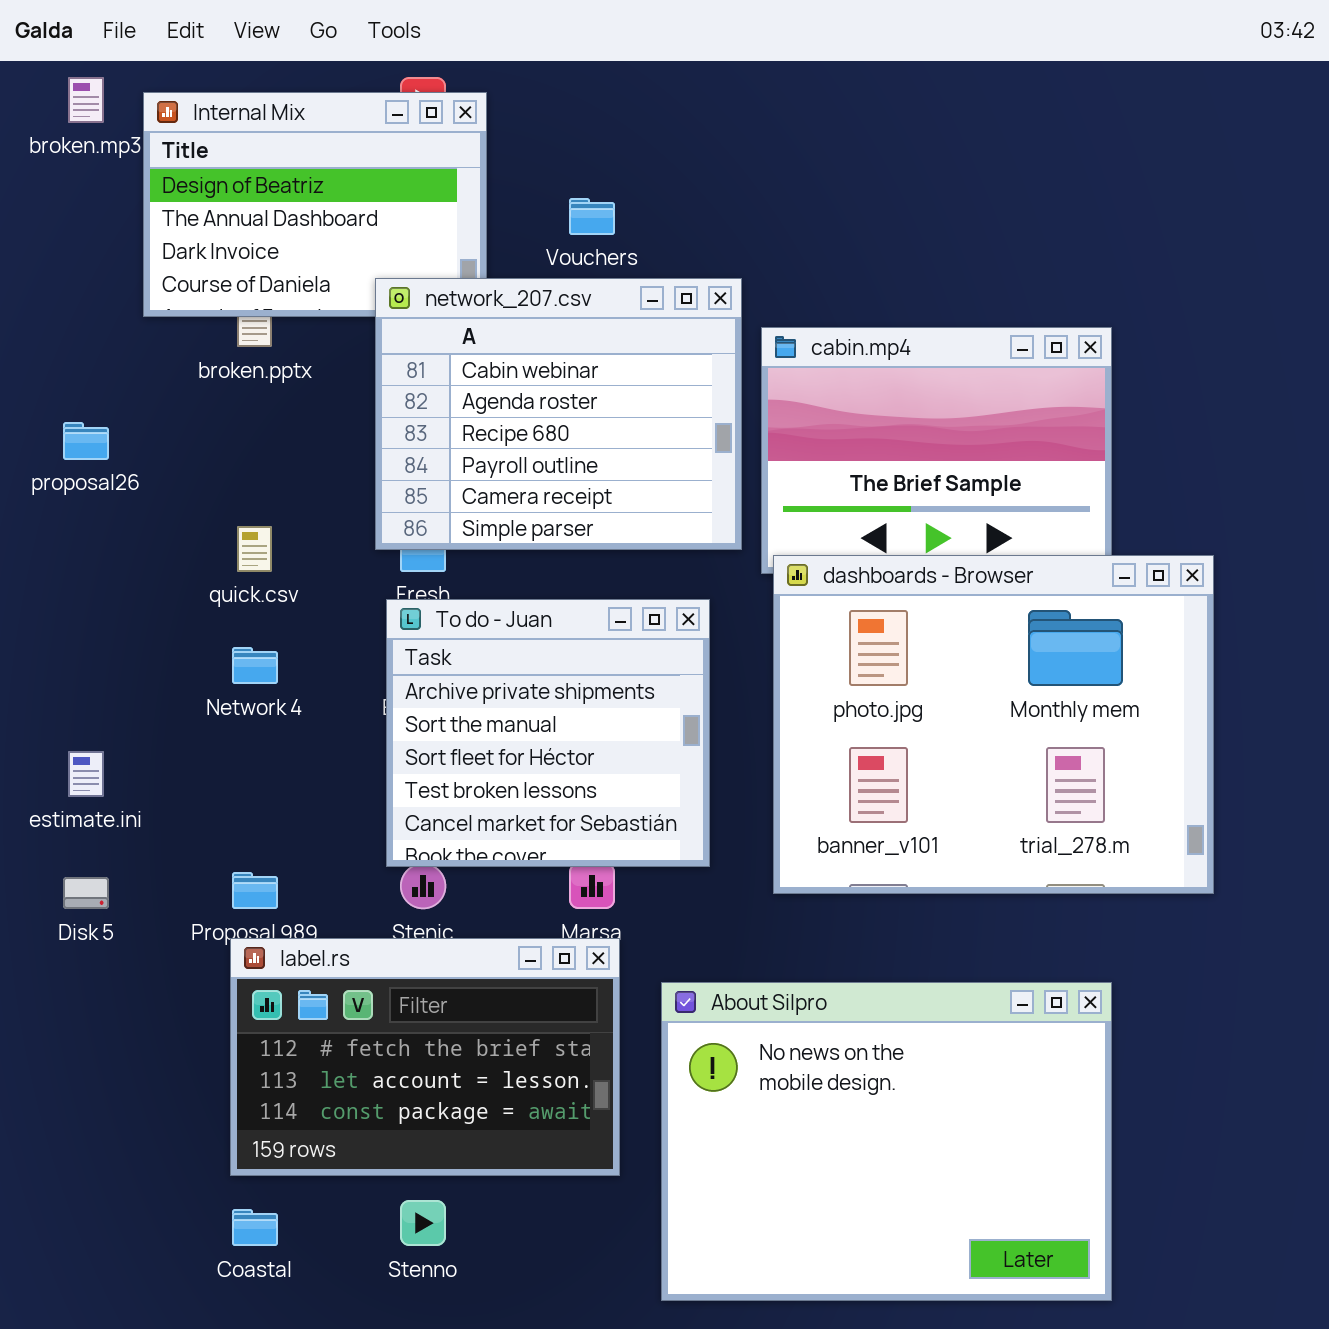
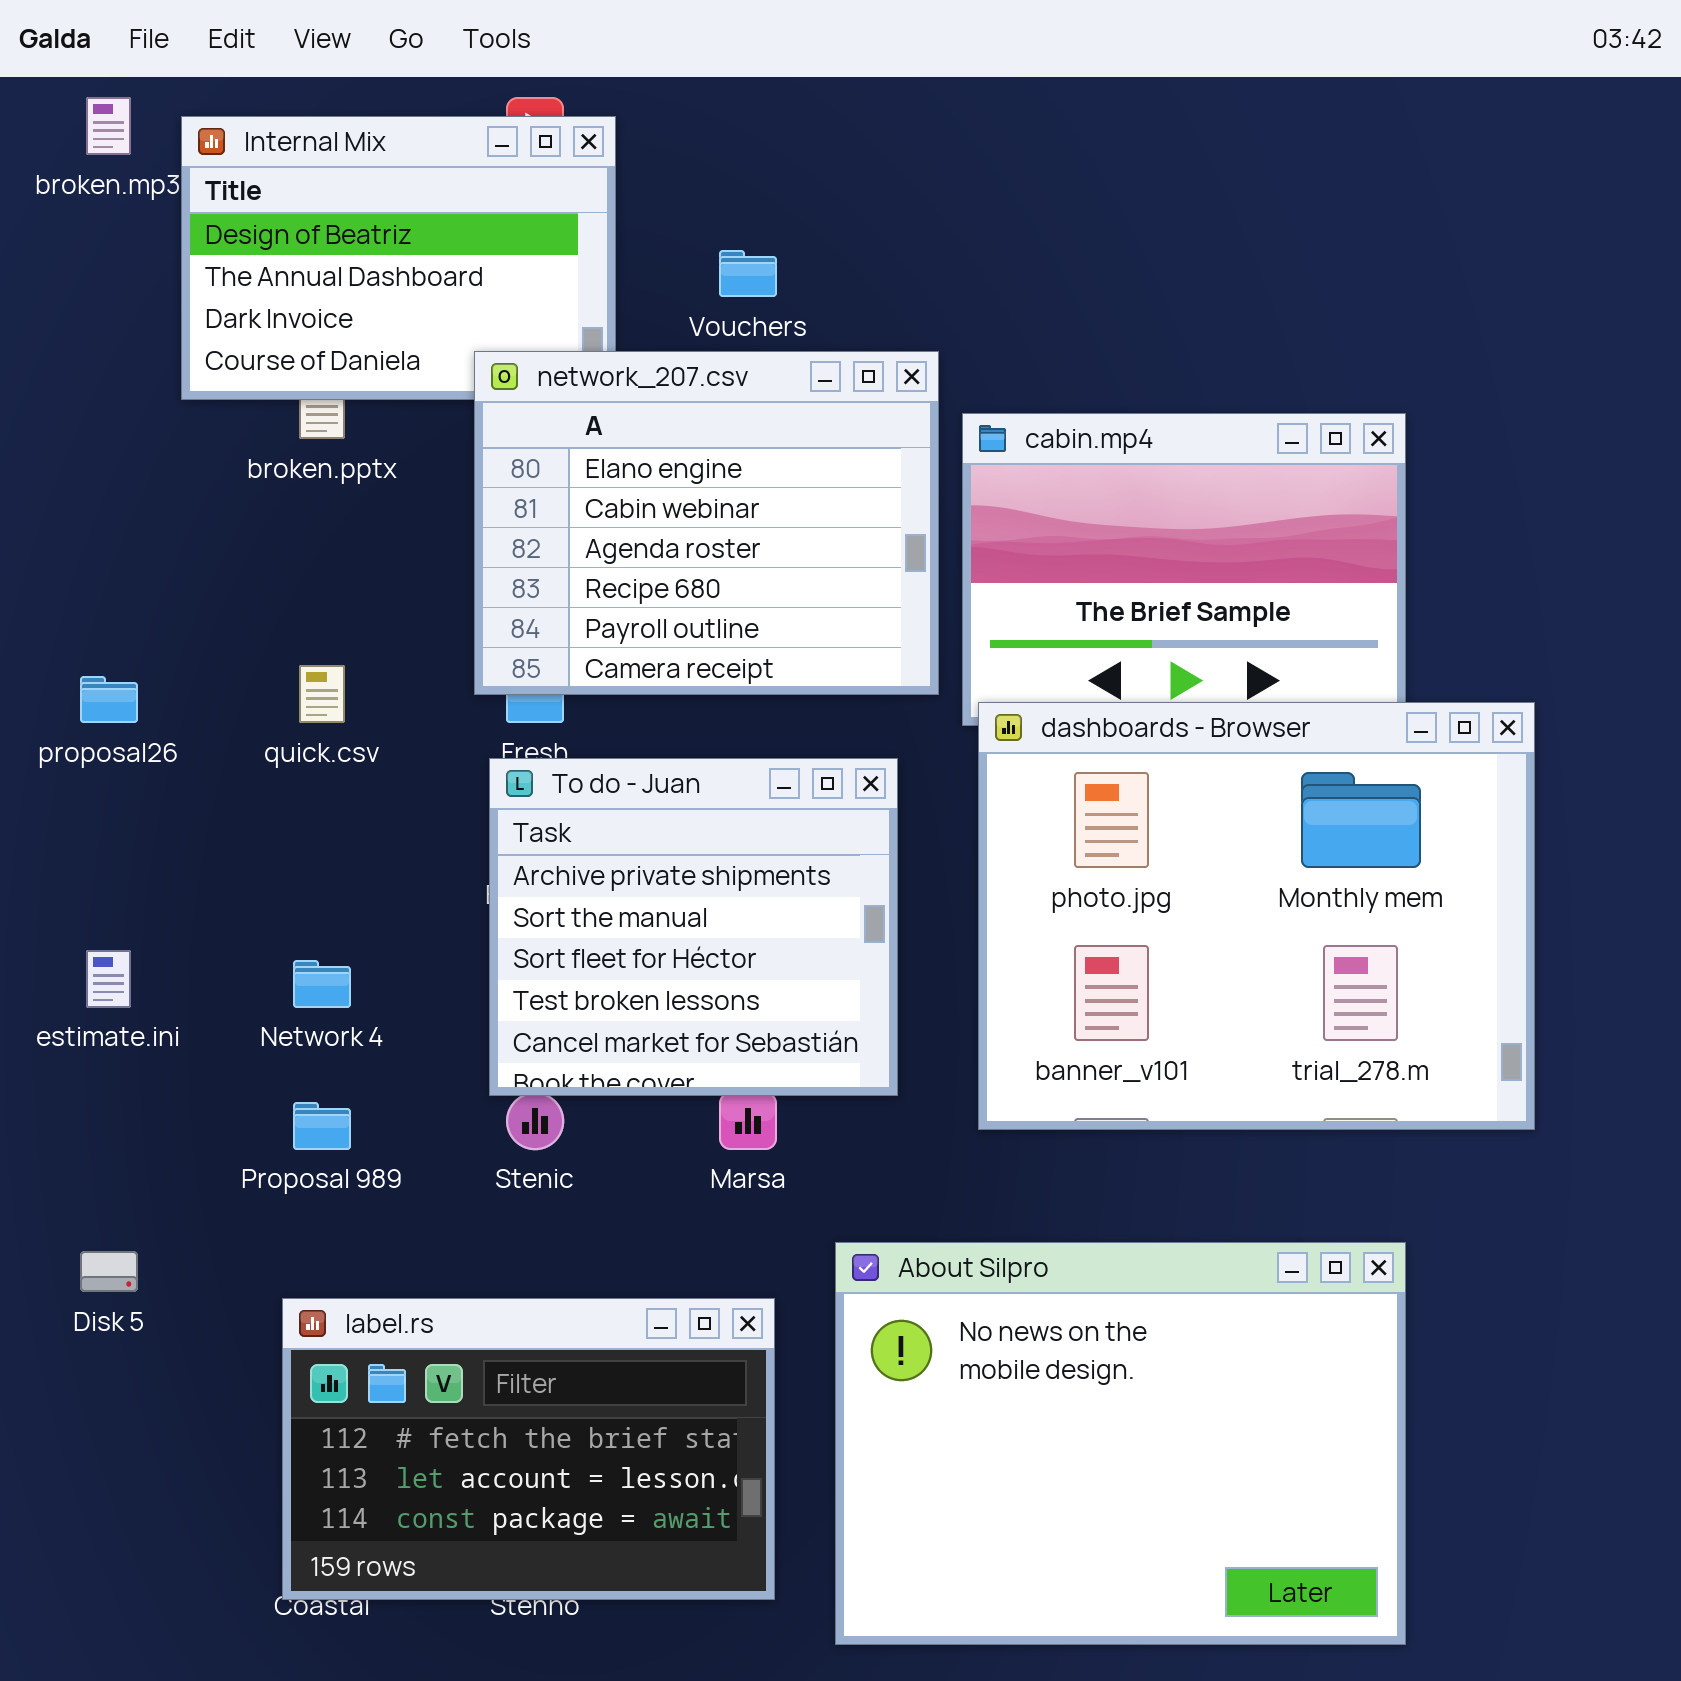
network_207.csv: [375,278,742,550] -> [474,351,939,695], scrolled up 1 row
proposal26: [63,422,109,460] -> [80,676,138,723], moved
Network 4: [232,647,278,684] -> [293,960,351,1008], moved
Disk 5: [63,877,109,909] -> [80,1251,138,1292], moved
label.rs: [230,938,620,1176] -> [282,1298,775,1600], moved

